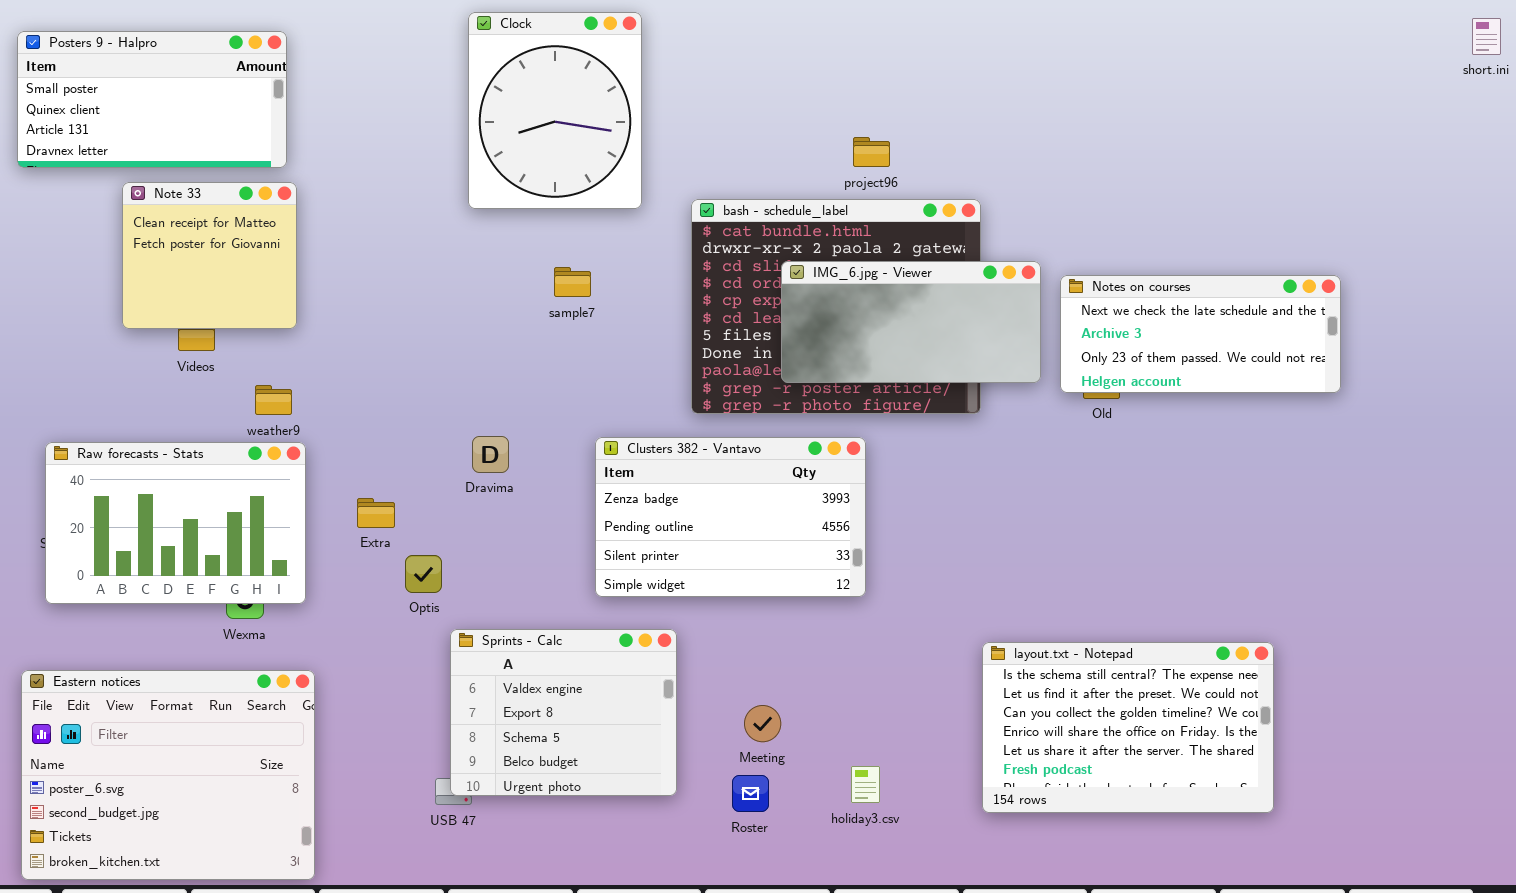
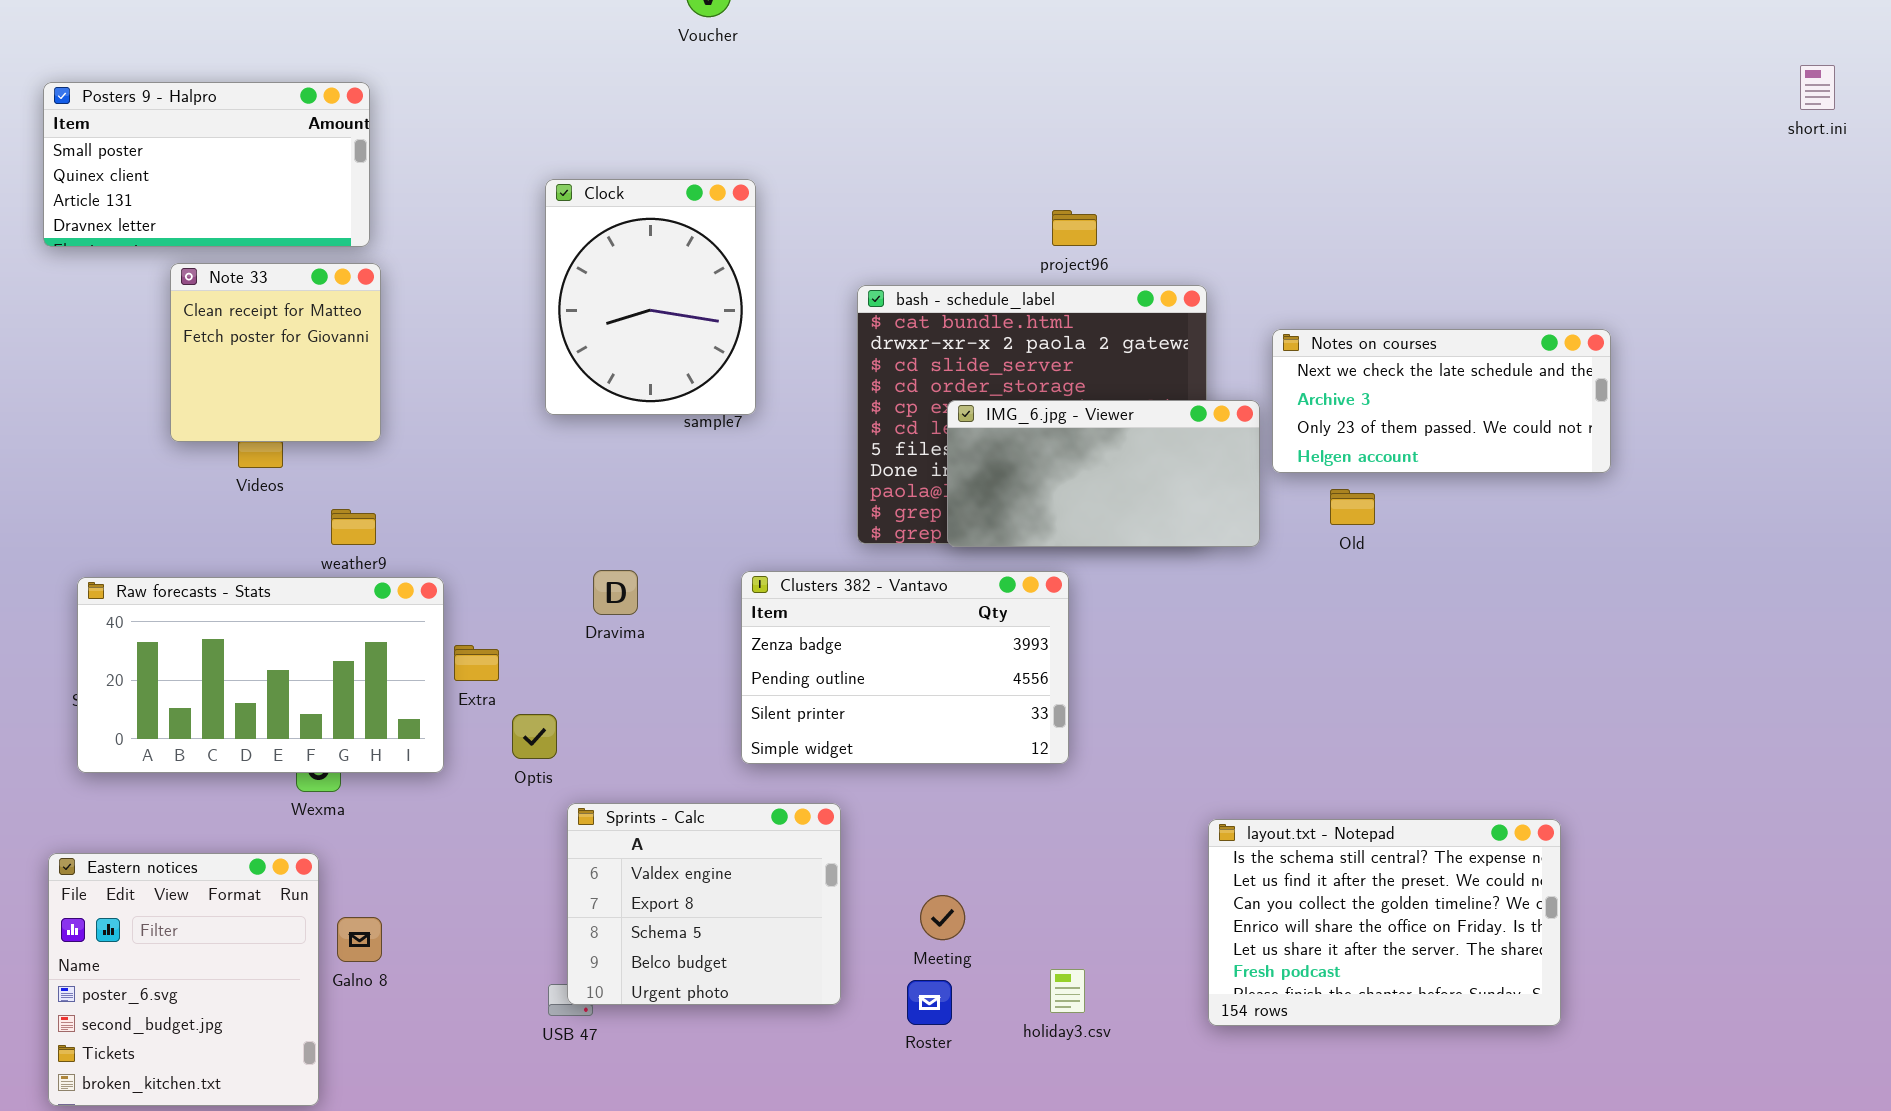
Clock: [468,12,642,209] -> [545,179,756,415], moved
IMG_6.jpg - Viewer: [781,261,1041,383] -> [947,400,1260,547], moved
Notes on courses: [1060,275,1341,393] -> [1272,329,1611,473], moved
Raw forecasts - Stats: [45,442,306,604] -> [77,577,444,773], resized
Eastern notices: [21,670,315,880] -> [48,853,319,1106], resized

